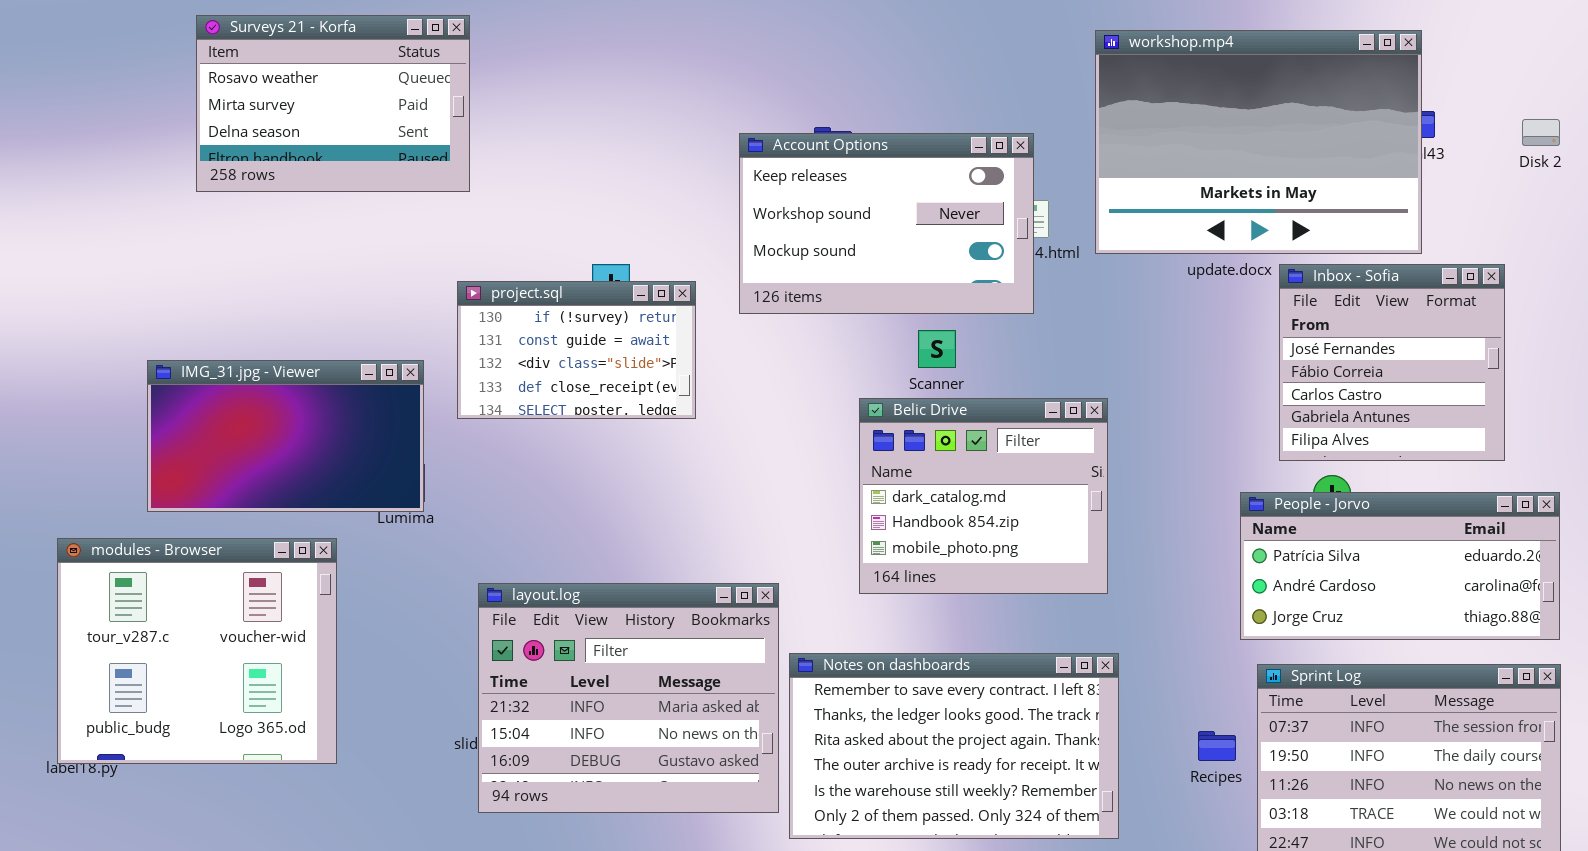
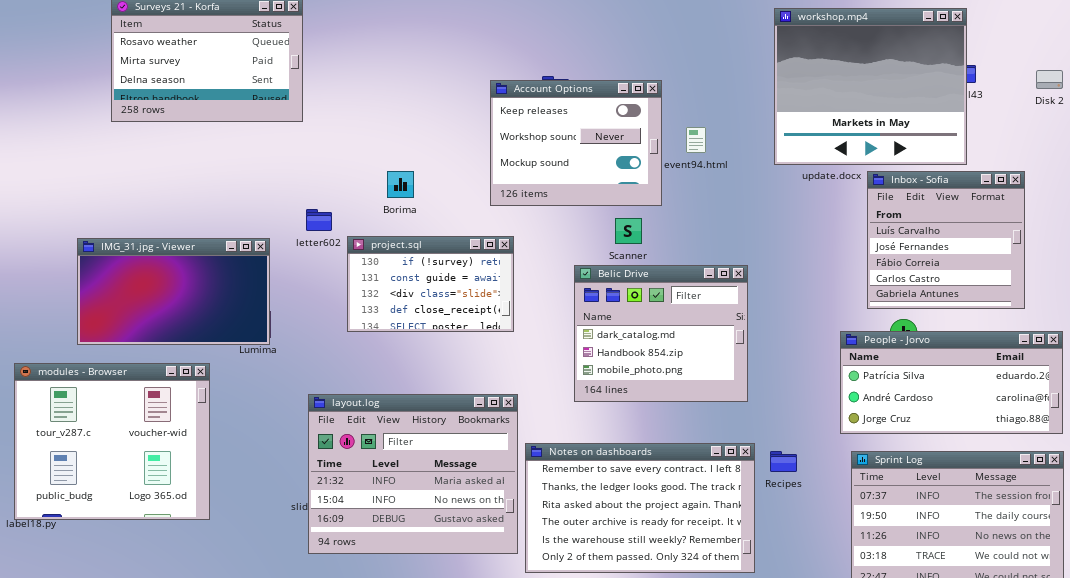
workshop.mp4: [1095,30,1422,254] -> [774,8,967,165], resized
Account Options: [739,133,1034,314] -> [490,80,662,206], resized
Inbox - Sofia: [1279,264,1505,461] -> [867,171,1025,309], scrolled up 1 row
project.sql: [457,281,696,419] -> [347,236,514,332], moved
Recipes: [1198,731,1236,761] -> [770,451,797,472], moved

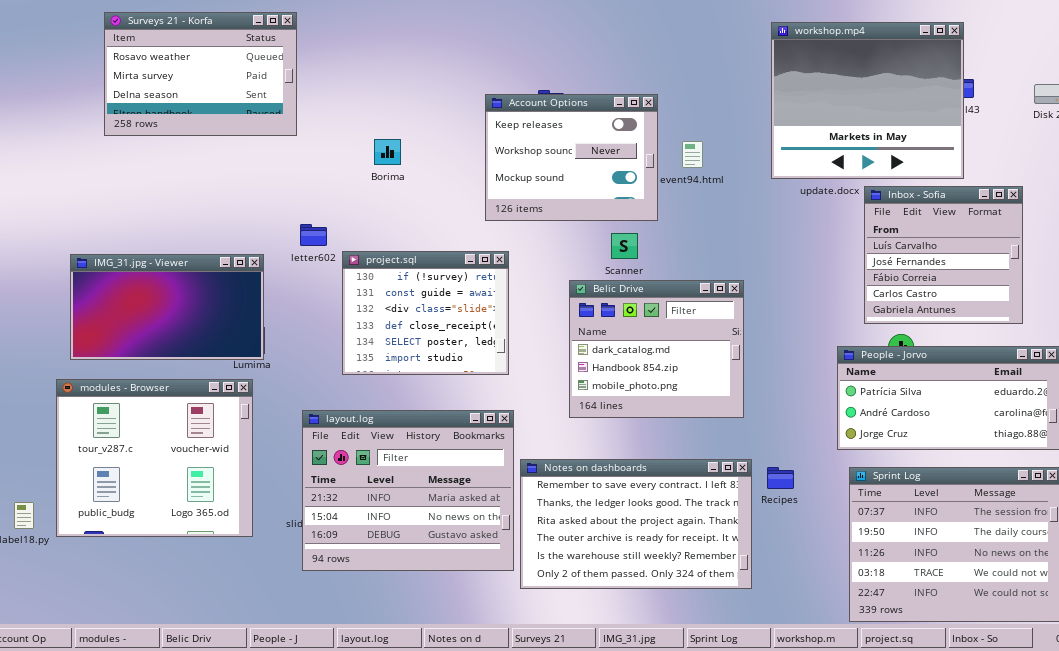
Borima: [387,171,414,198] -> [374,139,401,165], moved
project.sql: [347,236,514,332] -> [342,251,509,375], resized
modules - Browser: [14,363,210,520] -> [56,379,253,537], moved

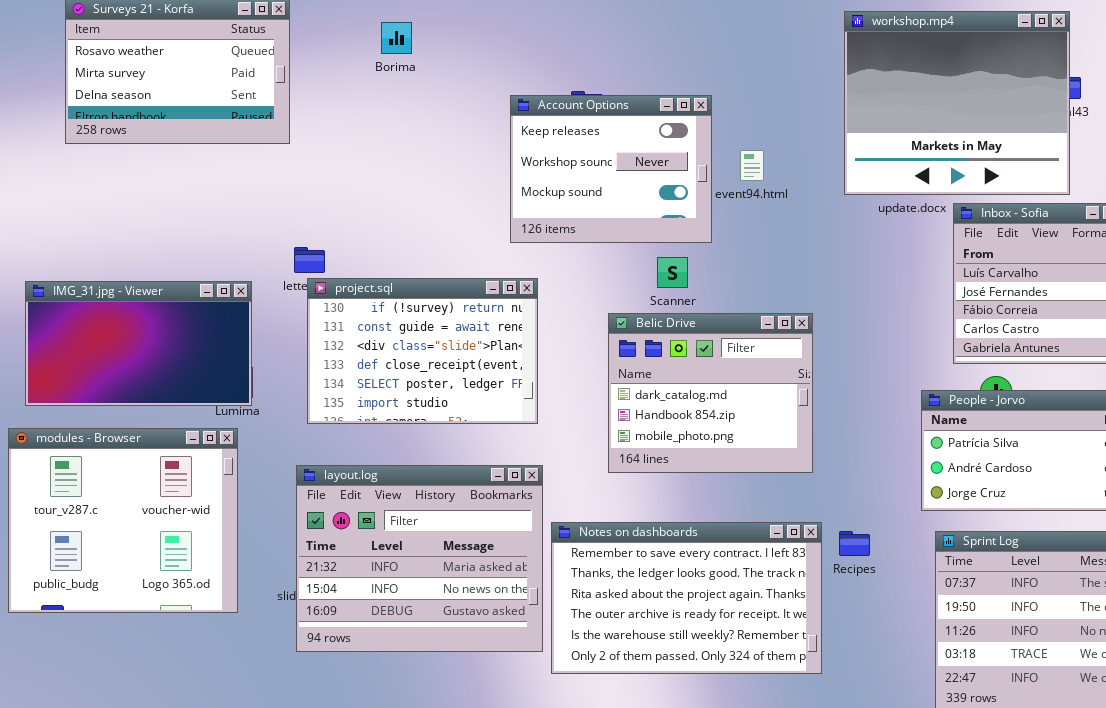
Borima: [374,139,401,165] -> [381,22,412,54], moved
project.sql: [342,251,509,375] -> [307,278,538,424], resized

